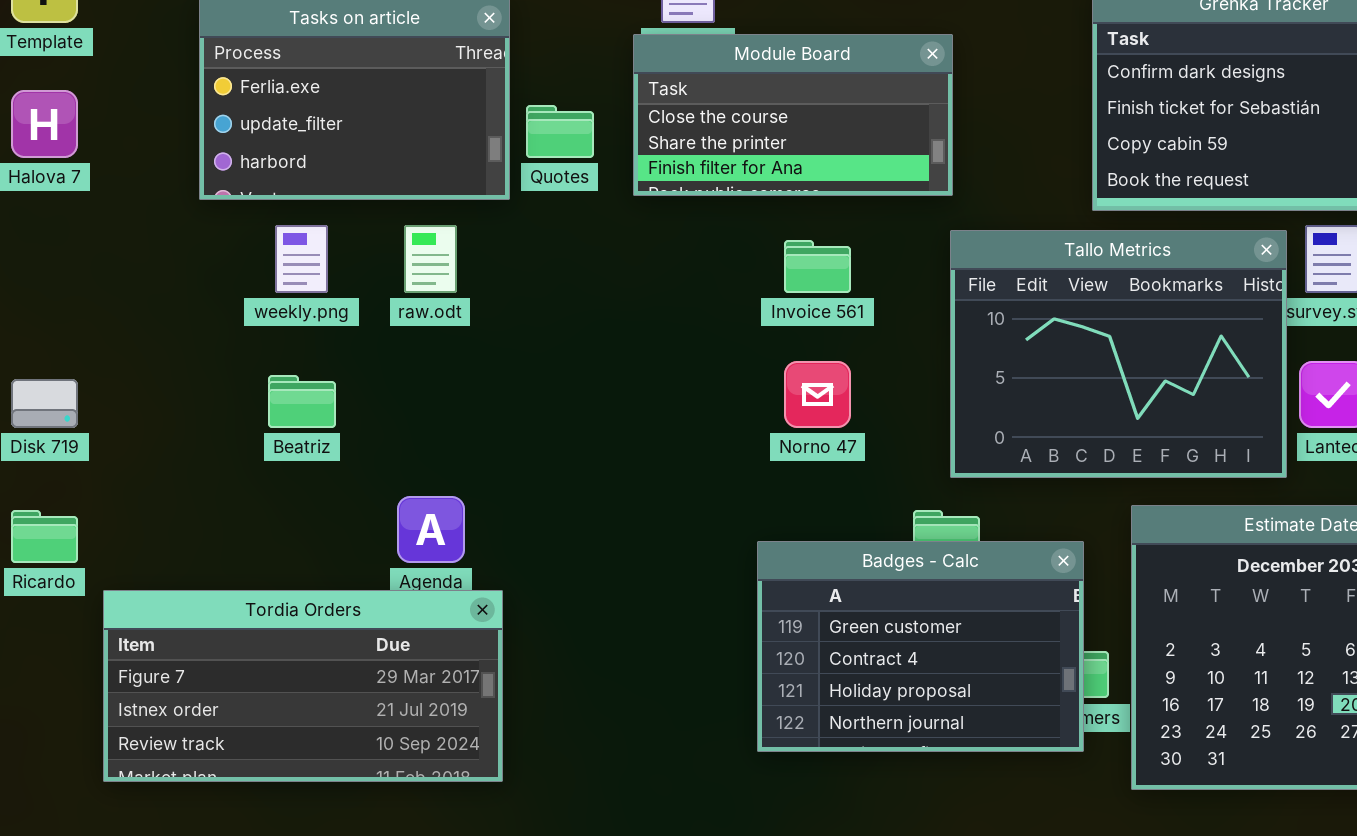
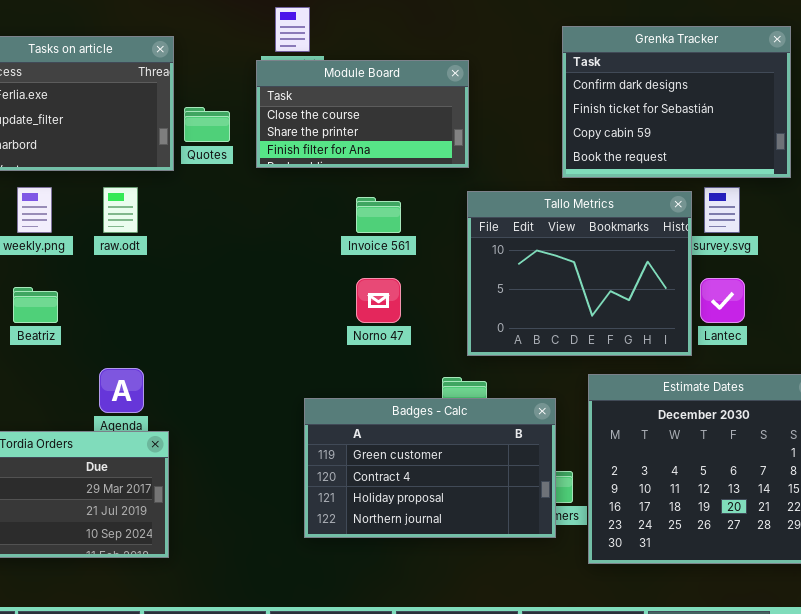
Badges - Calc: [757,541,1084,752] -> [304,398,556,538], resized

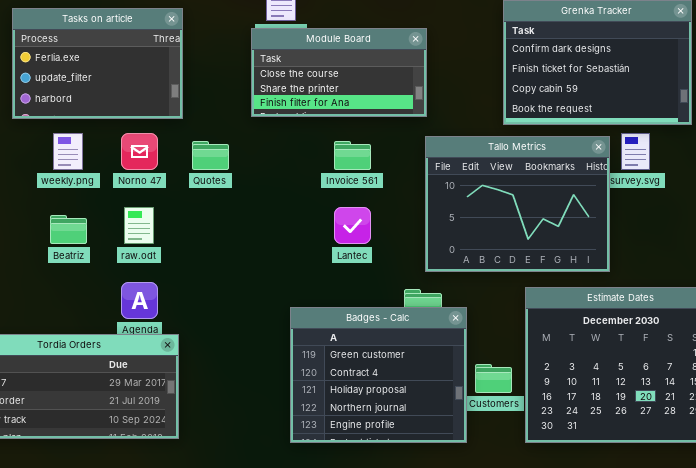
Quotes: [184,107,230,142] -> [192,141,229,170], moved
raw.odt: [103,187,138,233] -> [124,207,154,244], moved
Norno 47: [356,278,401,323] -> [121,133,158,170], moved
Lantec: [700,278,745,323] -> [334,207,371,244], moved
Badges - Calc: [304,398,556,538] -> [290,307,467,443], resized

